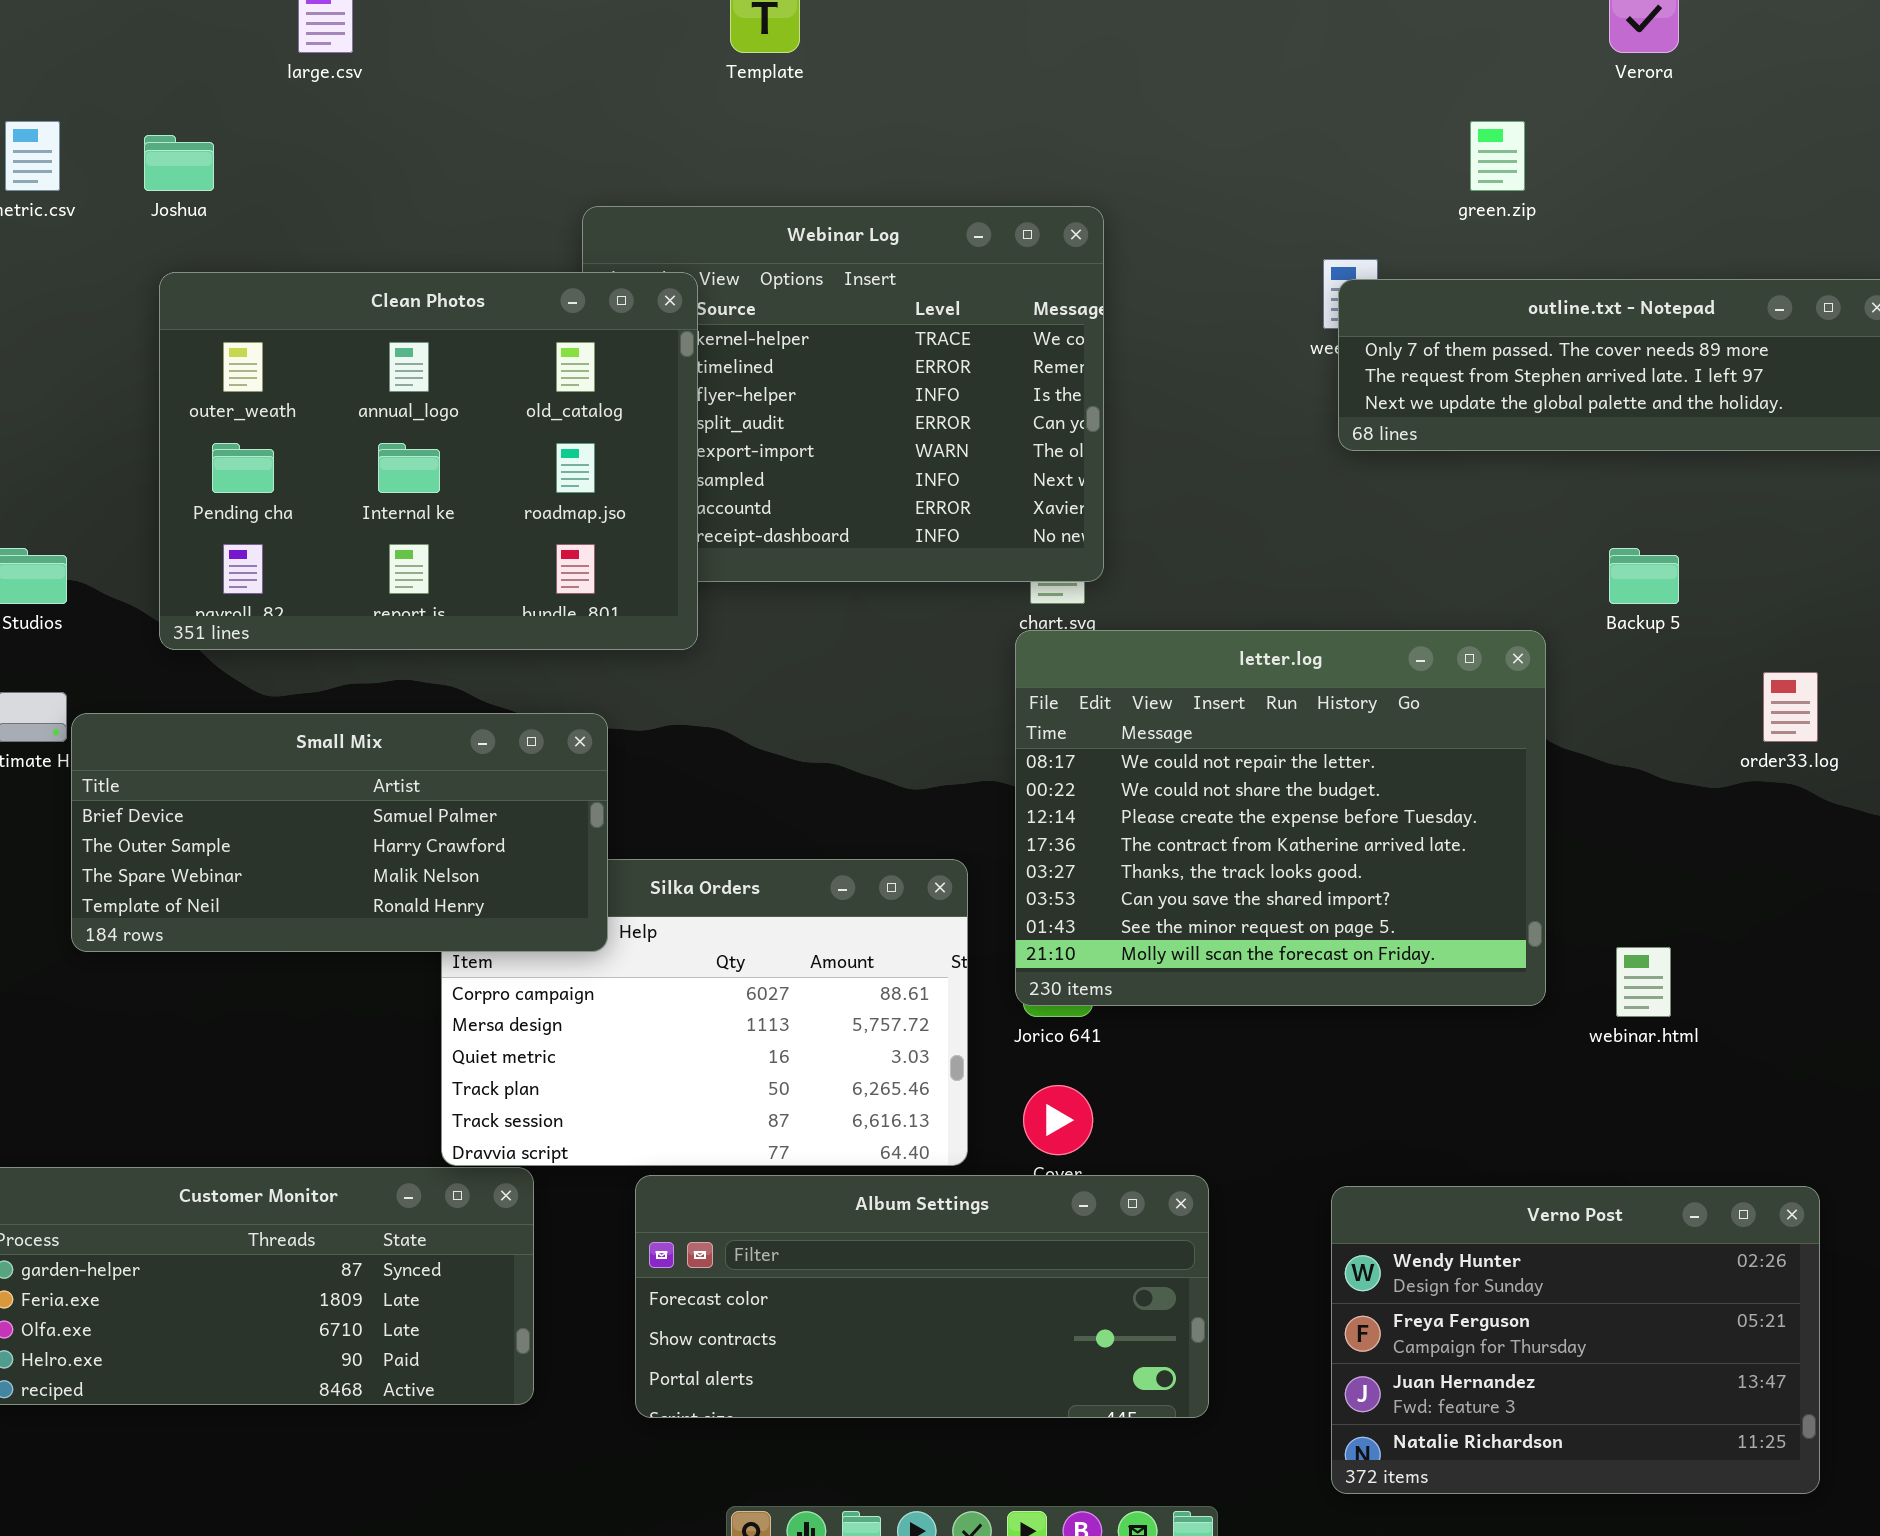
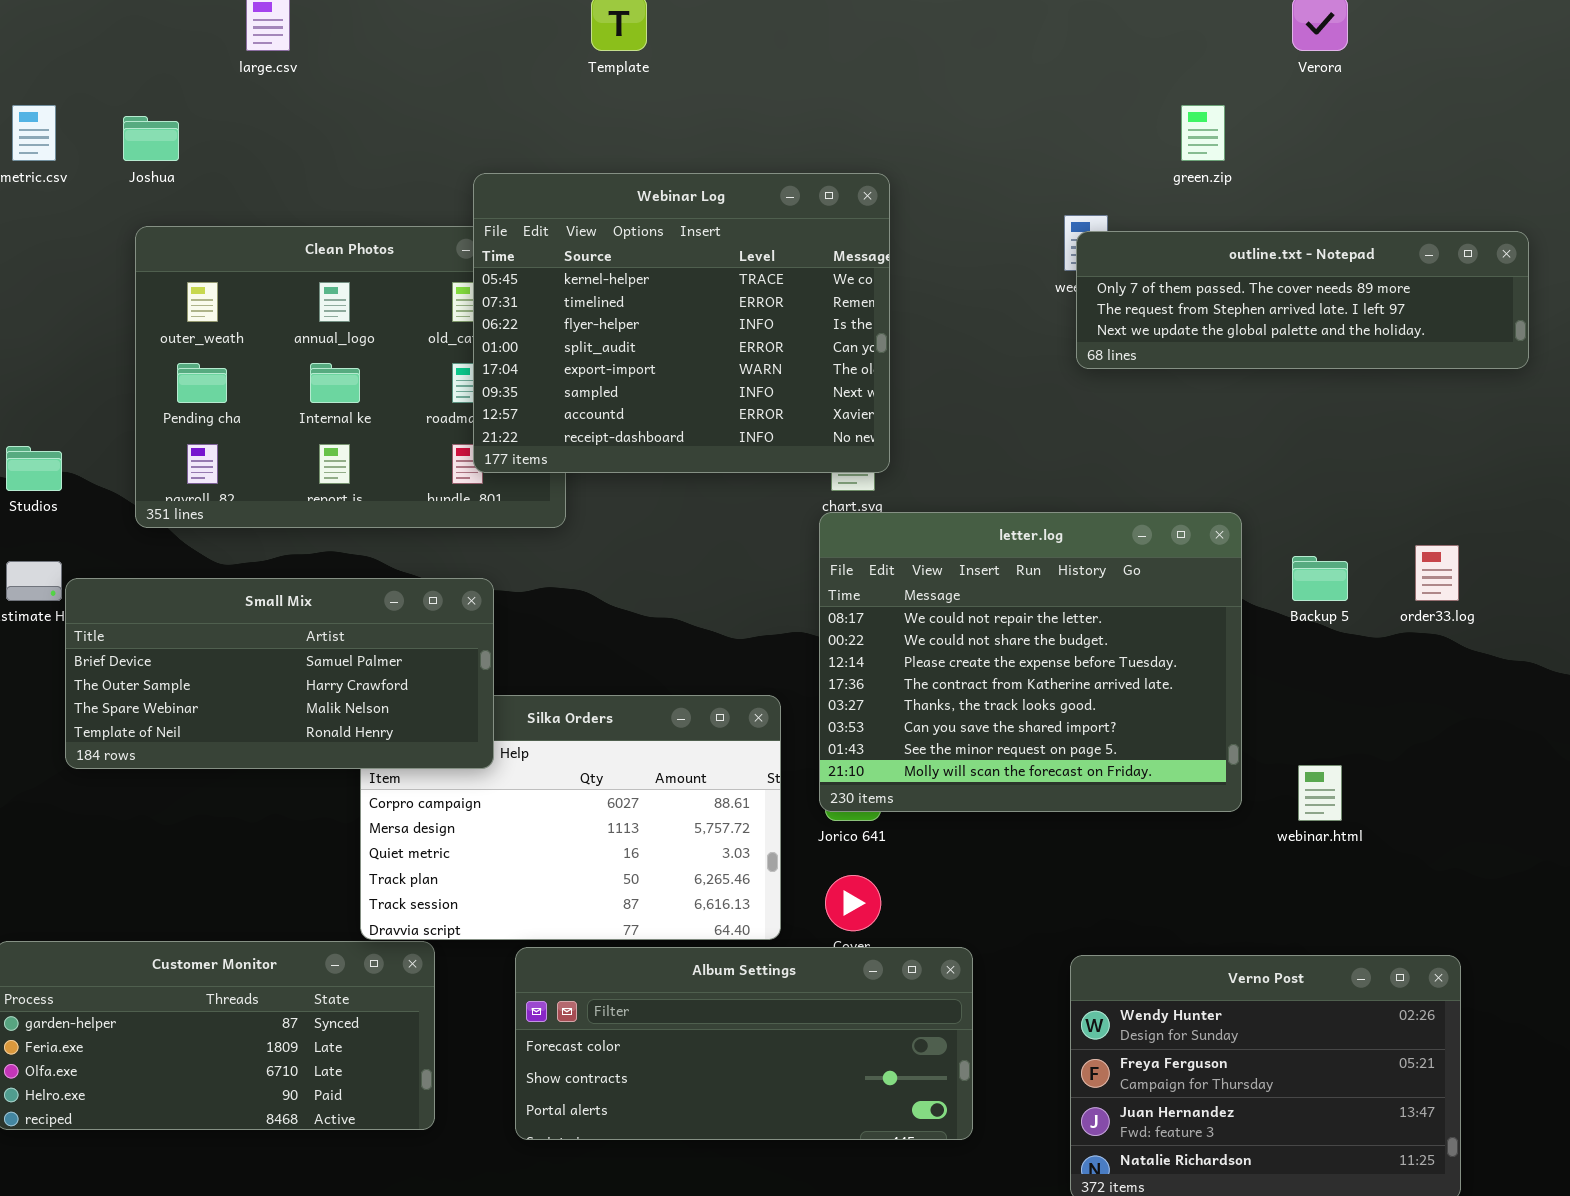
Webinar Log: [582,206,1104,582] -> [473,173,890,473], raised
Backup 5: [1609,548,1679,604] -> [1292,556,1348,601], moved

